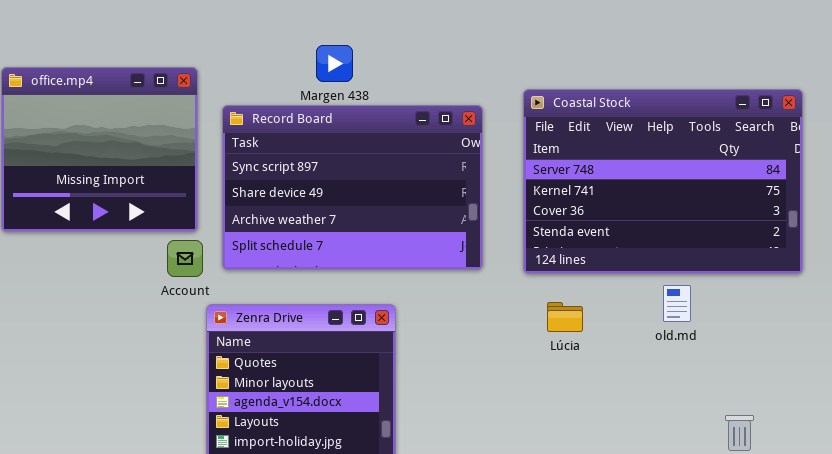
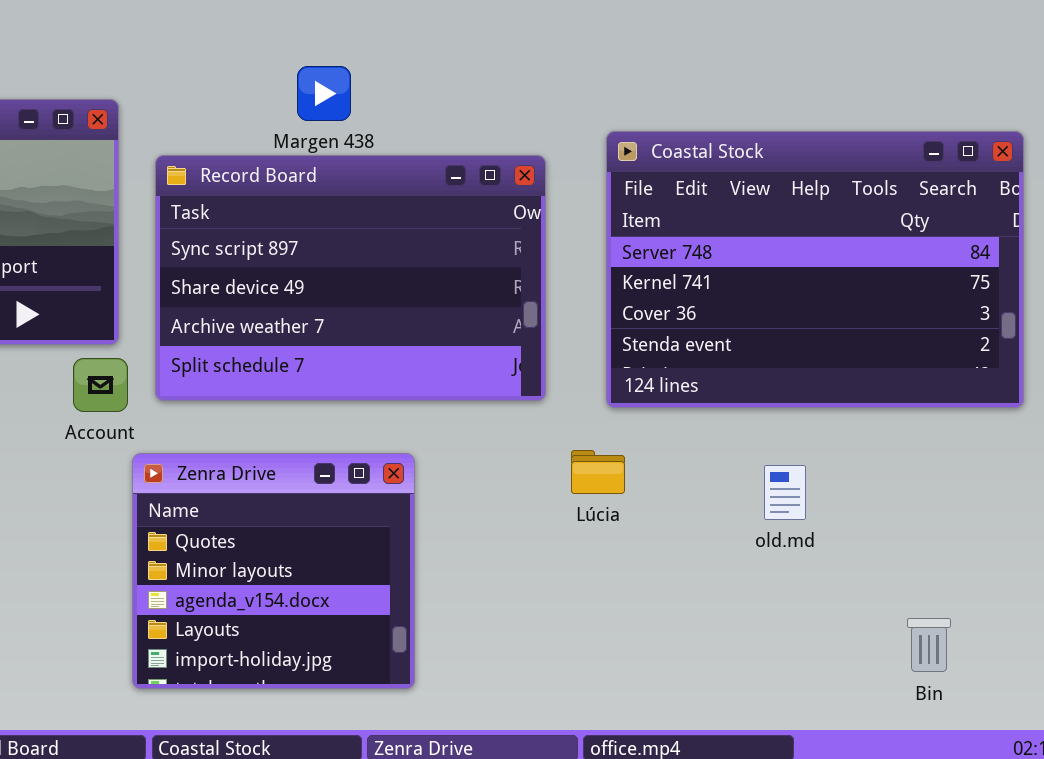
old.md: [663,285,691,322] -> [764,465,806,520], moved
Lúcia: [547,302,583,332] -> [571,450,625,494], moved

